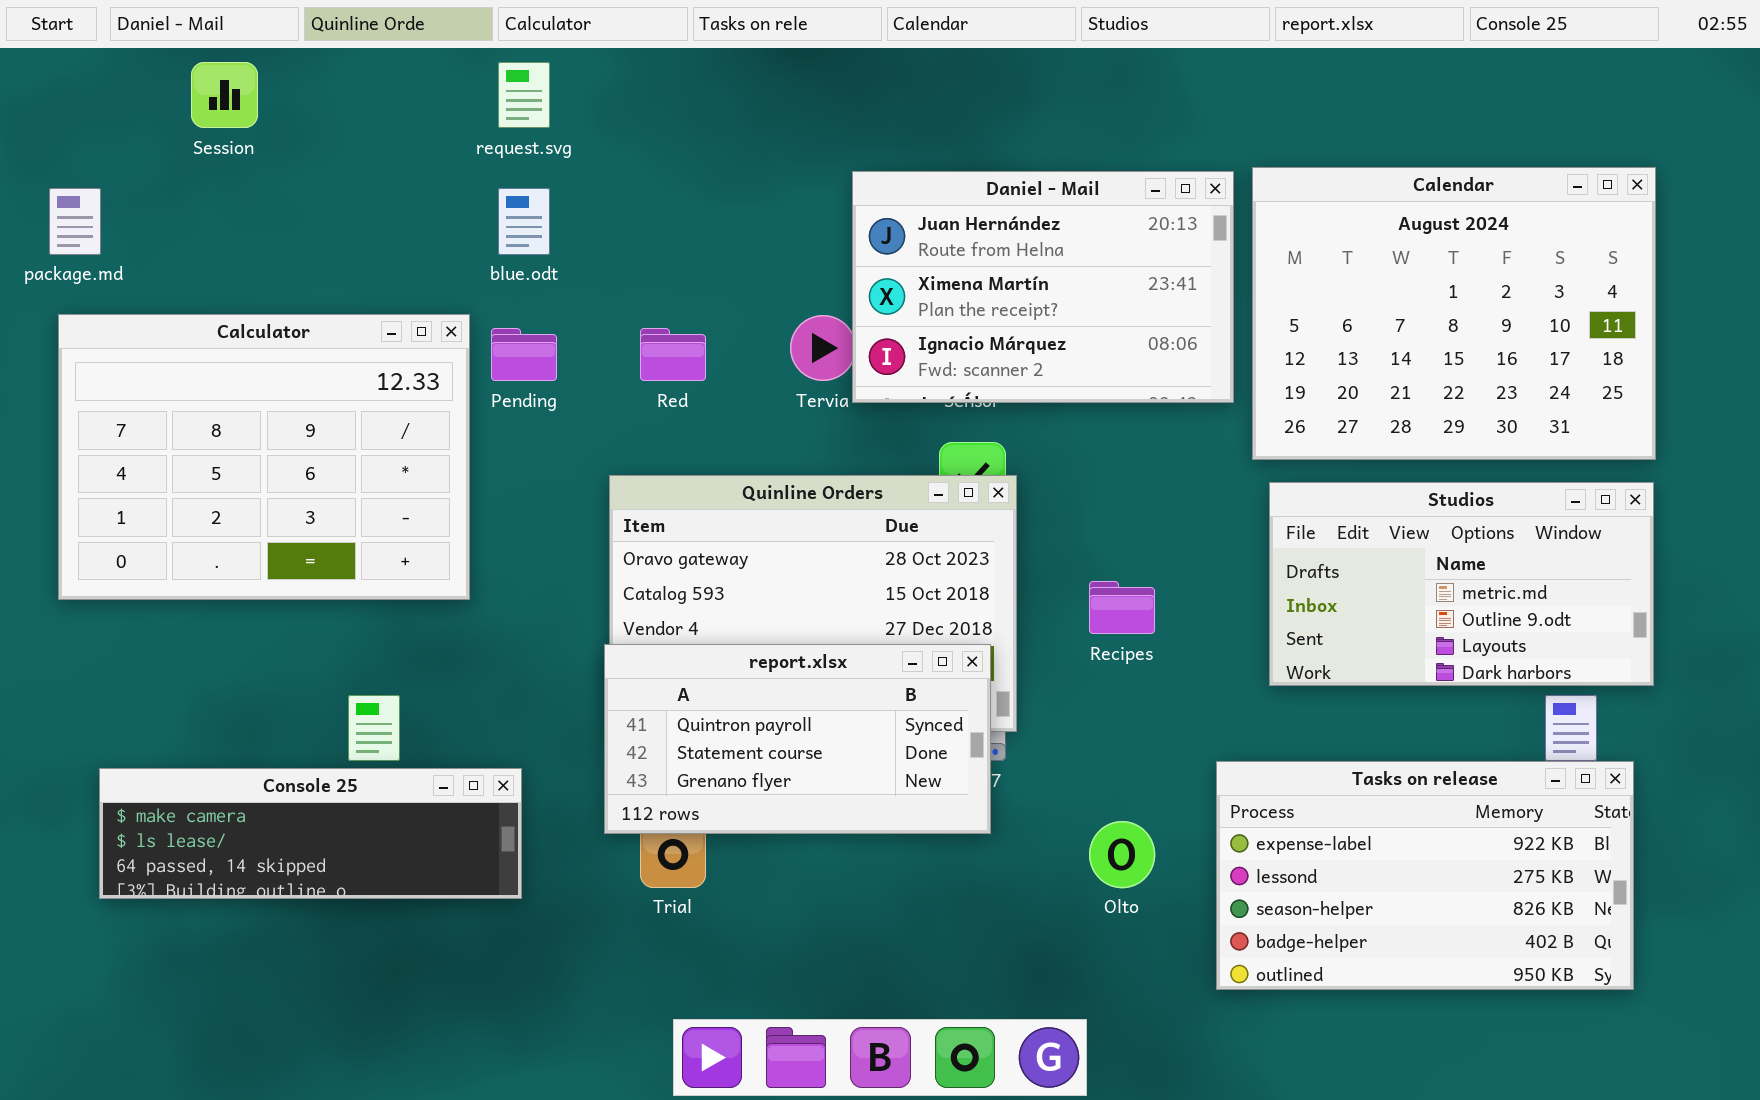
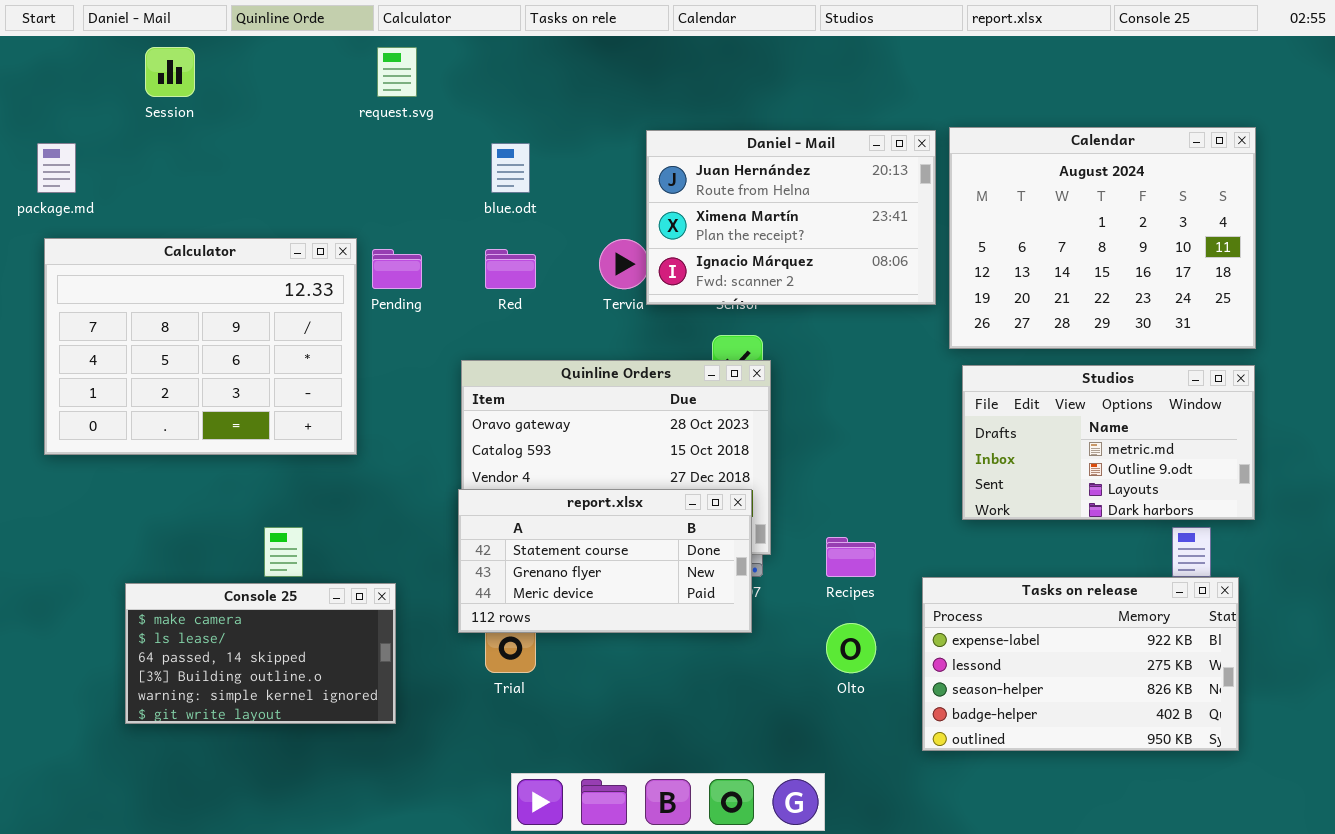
blue.odt: [498,188,550,255] -> [491,143,530,193], moved
Recipes: [1089,581,1155,634] -> [826,537,876,577], moved
report.xlsx: [604,644,991,834] -> [458,489,752,633], scrolled down 1 row
Console 25: [99,768,522,899] -> [125,583,396,724], resized

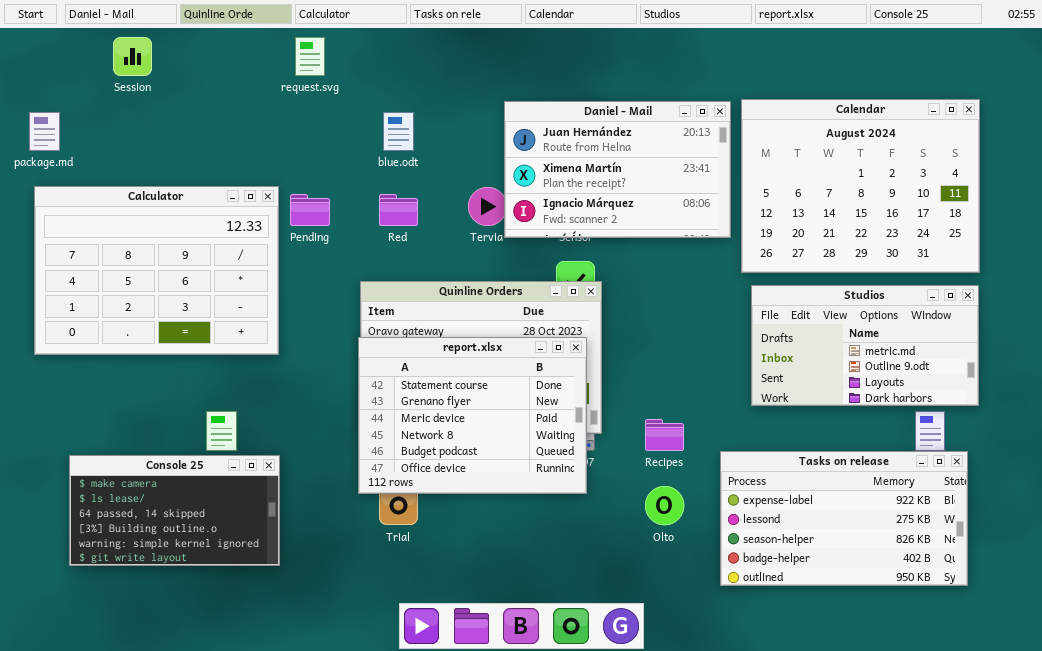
report.xlsx: [458,489,752,633] -> [358,337,587,494], resized
Console 25: [125,583,396,724] -> [69,455,280,566], moved

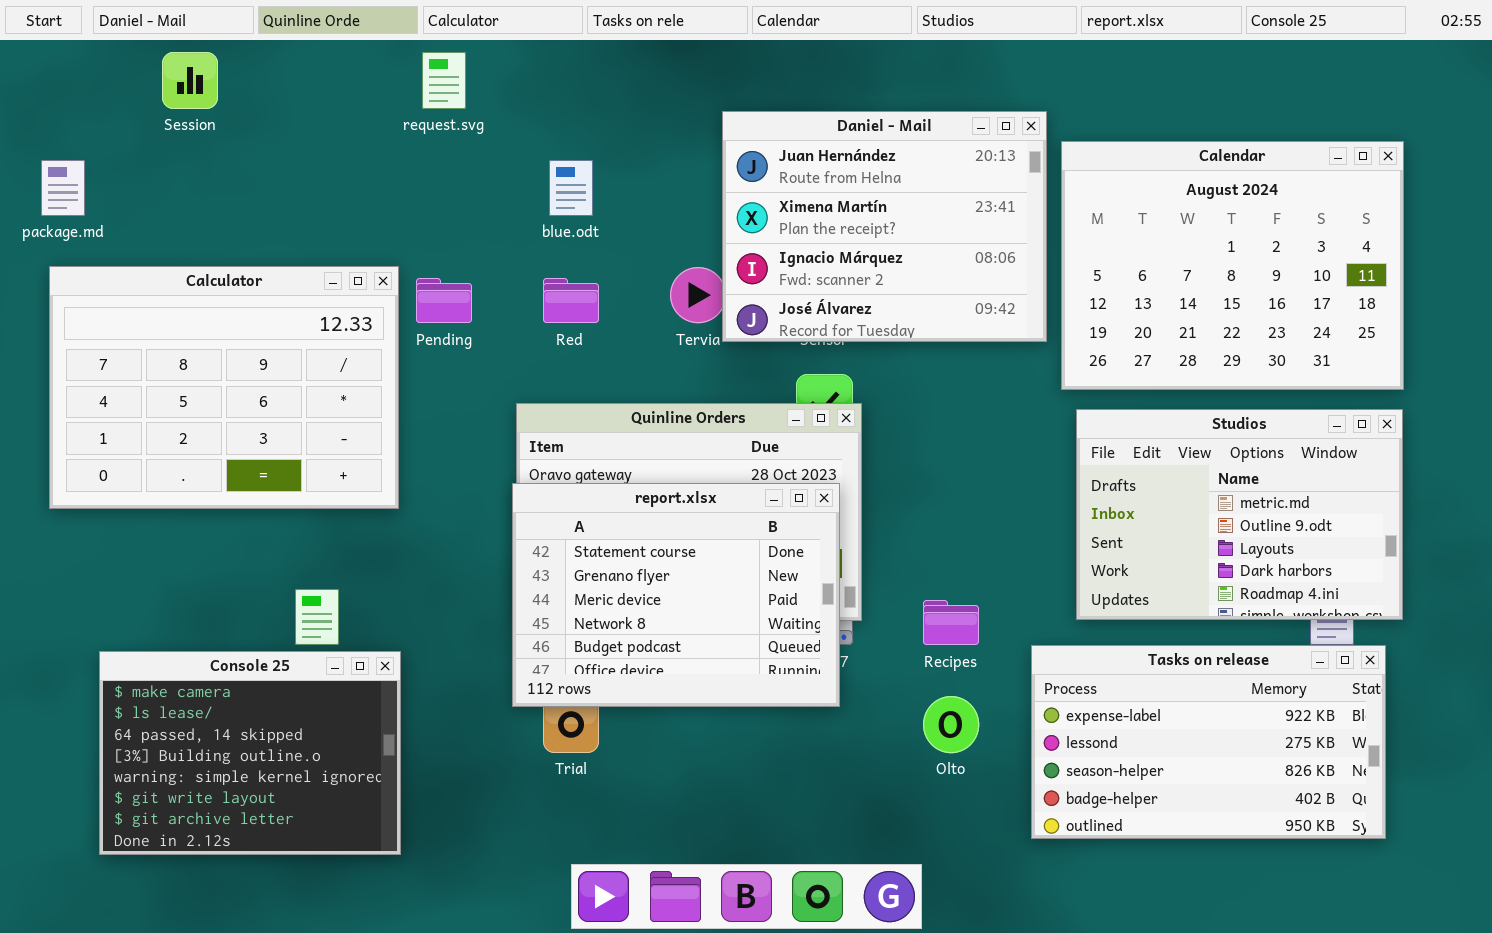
Daniel - Mail: [504,101,731,238] -> [722,111,1047,342], resized
Studios: [751,285,979,406] -> [1076,409,1403,620], resized
Console 25: [69,455,280,566] -> [99,651,401,855], resized

